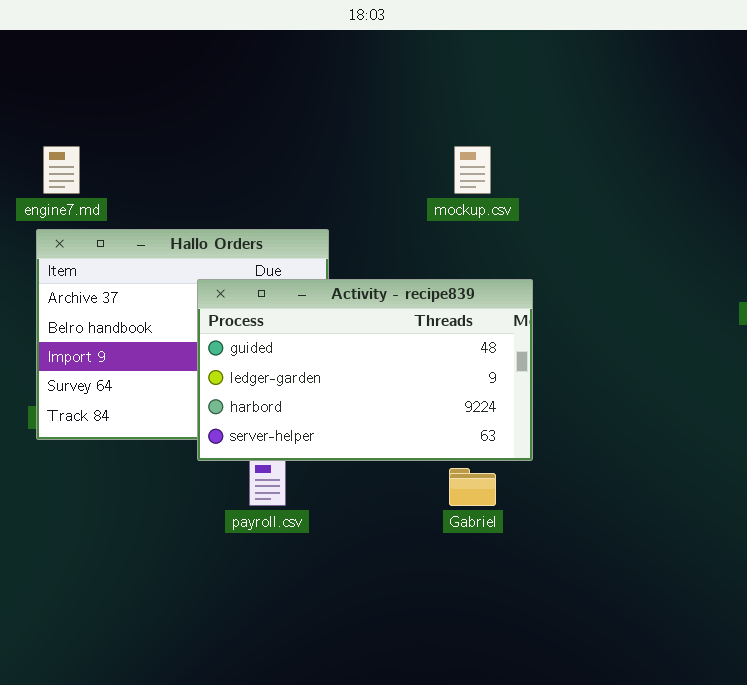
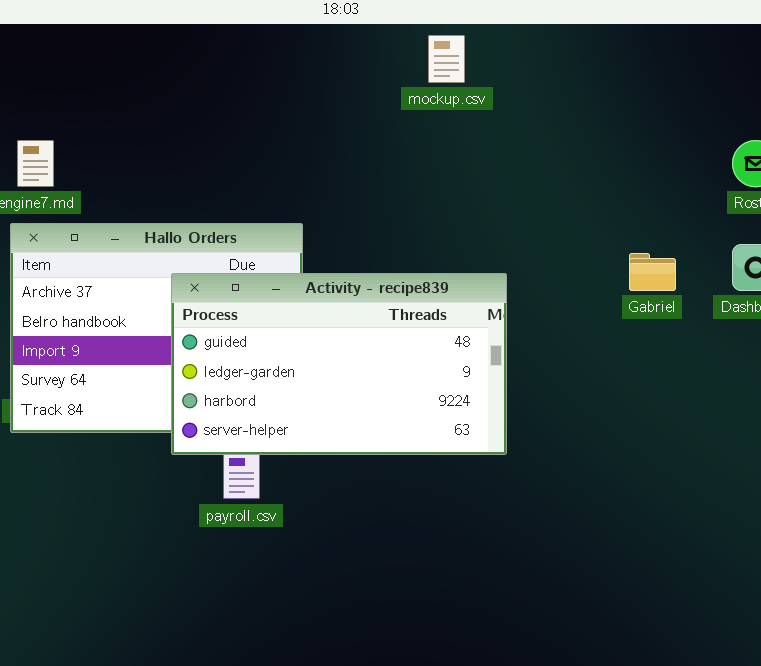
mockup.csv: [454,146,491,194] -> [428,35,465,83], moved
Gabriel: [449,468,496,506] -> [629,253,676,291], moved

